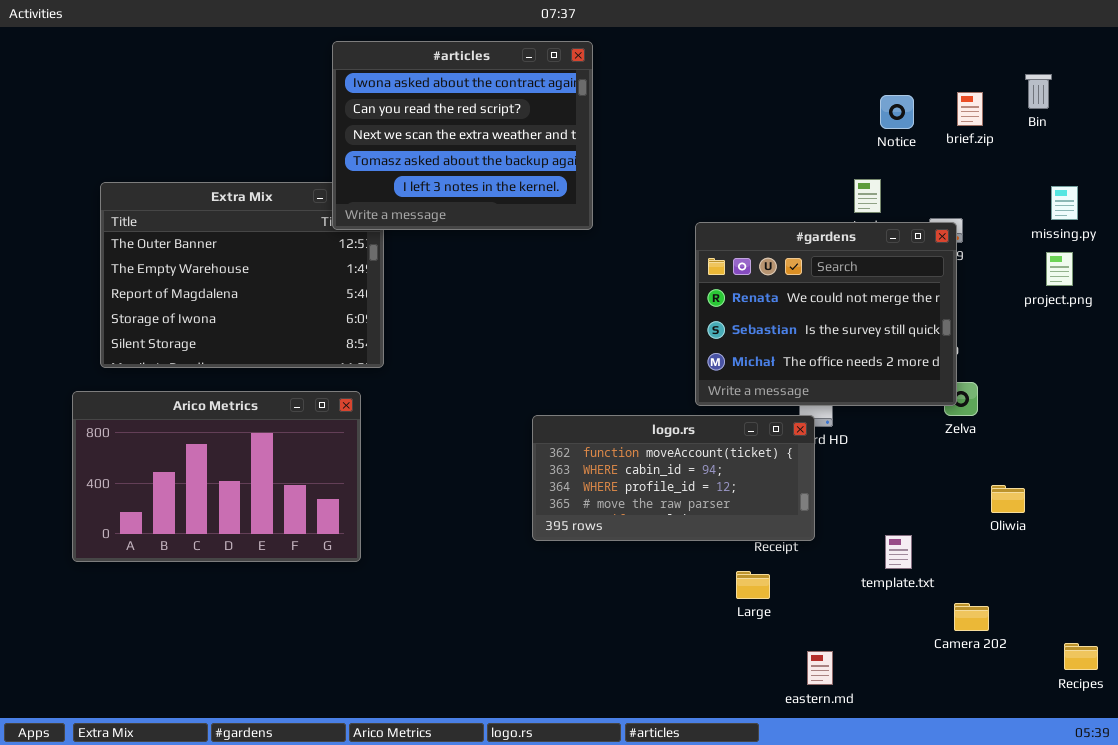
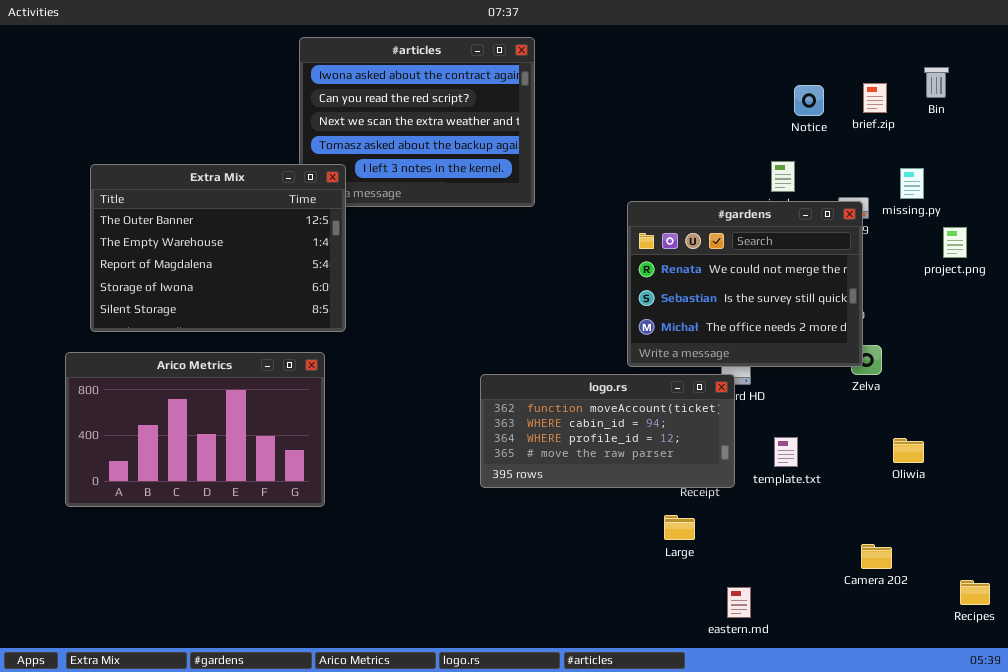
Extra Mix: [100,182,384,368] -> [90,164,346,332], raised
missing.py: [1051,186,1078,220] -> [900,168,924,199], moved
template.txt: [885,535,912,569] -> [774,437,798,467], moved

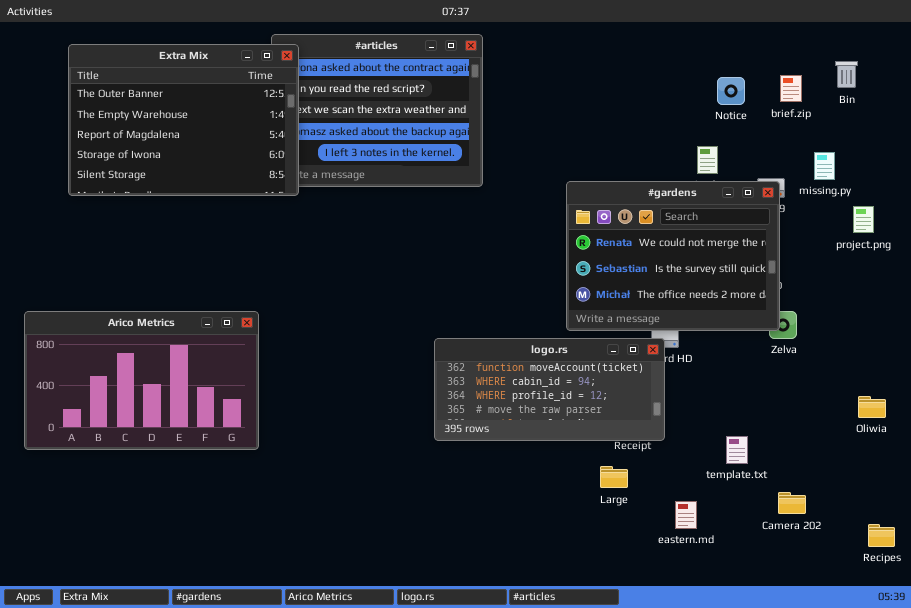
Extra Mix: [90,164,346,332] -> [68,44,299,196], moved
Arico Metrics: [65,352,325,507] -> [24,311,259,450], moved
template.txt: [774,437,798,467] -> [726,436,748,464], moved
Oliwia: [893,438,924,463] -> [858,396,886,418], moved
eastern.md: [727,587,751,618] -> [675,501,697,529], moved

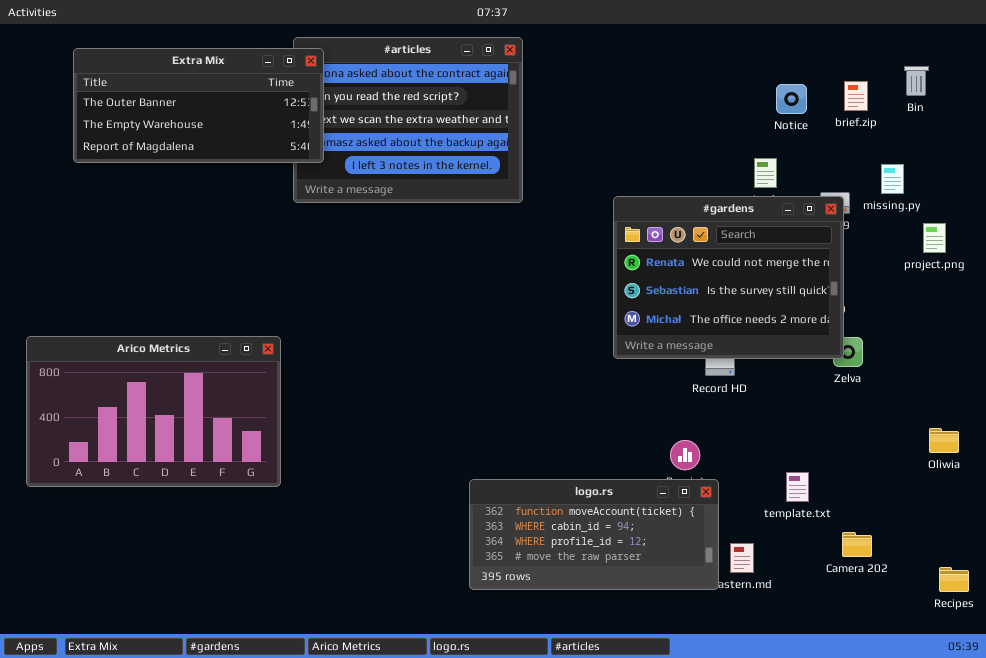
Extra Mix: [68,44,299,196] -> [73,48,324,163], resized
logo.rs: [434,338,665,441] -> [469,479,719,590], moved

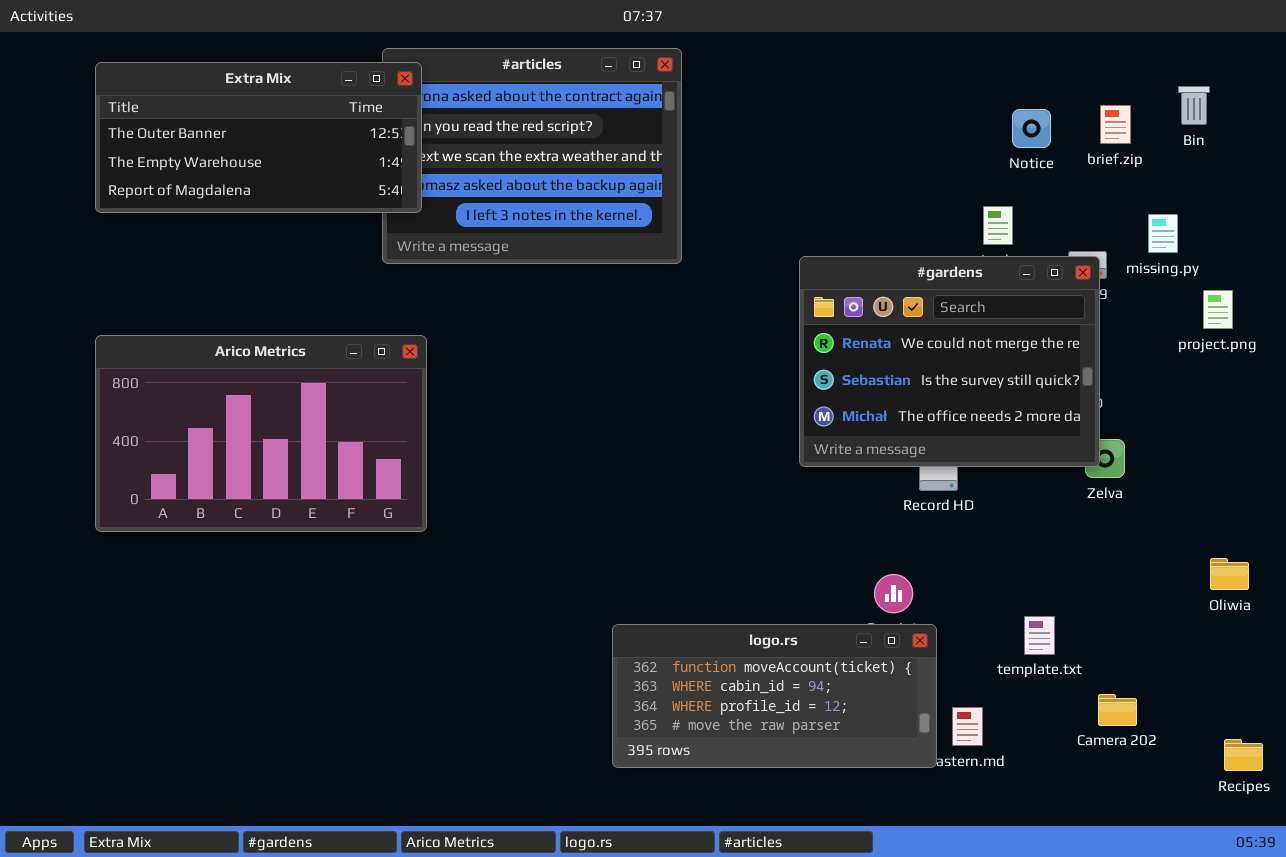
Arico Metrics: [26,336,281,487] -> [95,335,427,532], moved

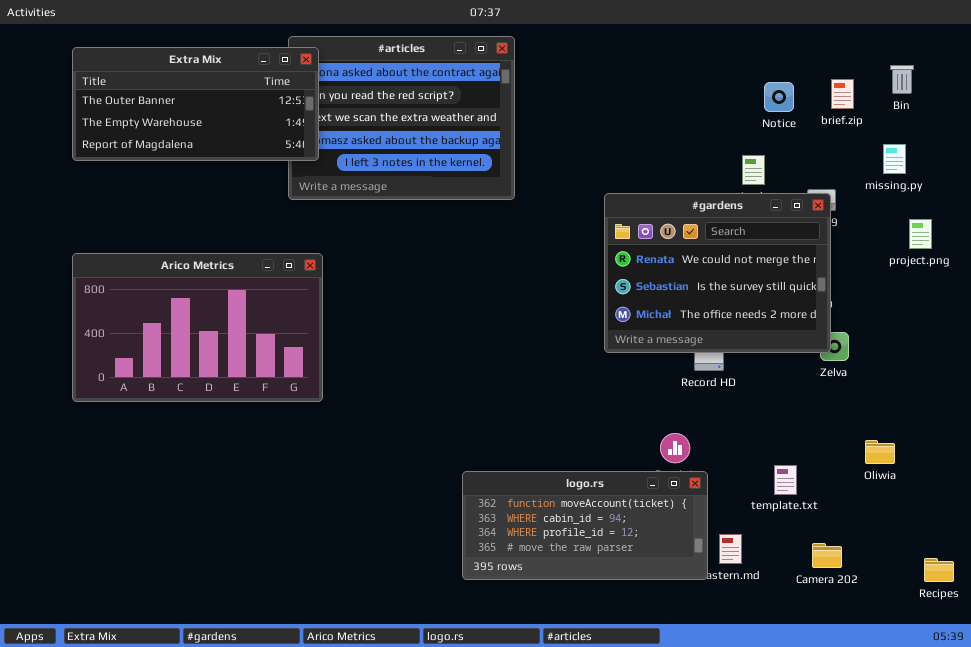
missing.py: [1148,214,1178,253] -> [883,144,906,174], moved
Oliwia: [1210,558,1249,590] -> [865,440,895,464], moved
Camera 202: [1098,694,1137,726] -> [812,543,842,568], moved

